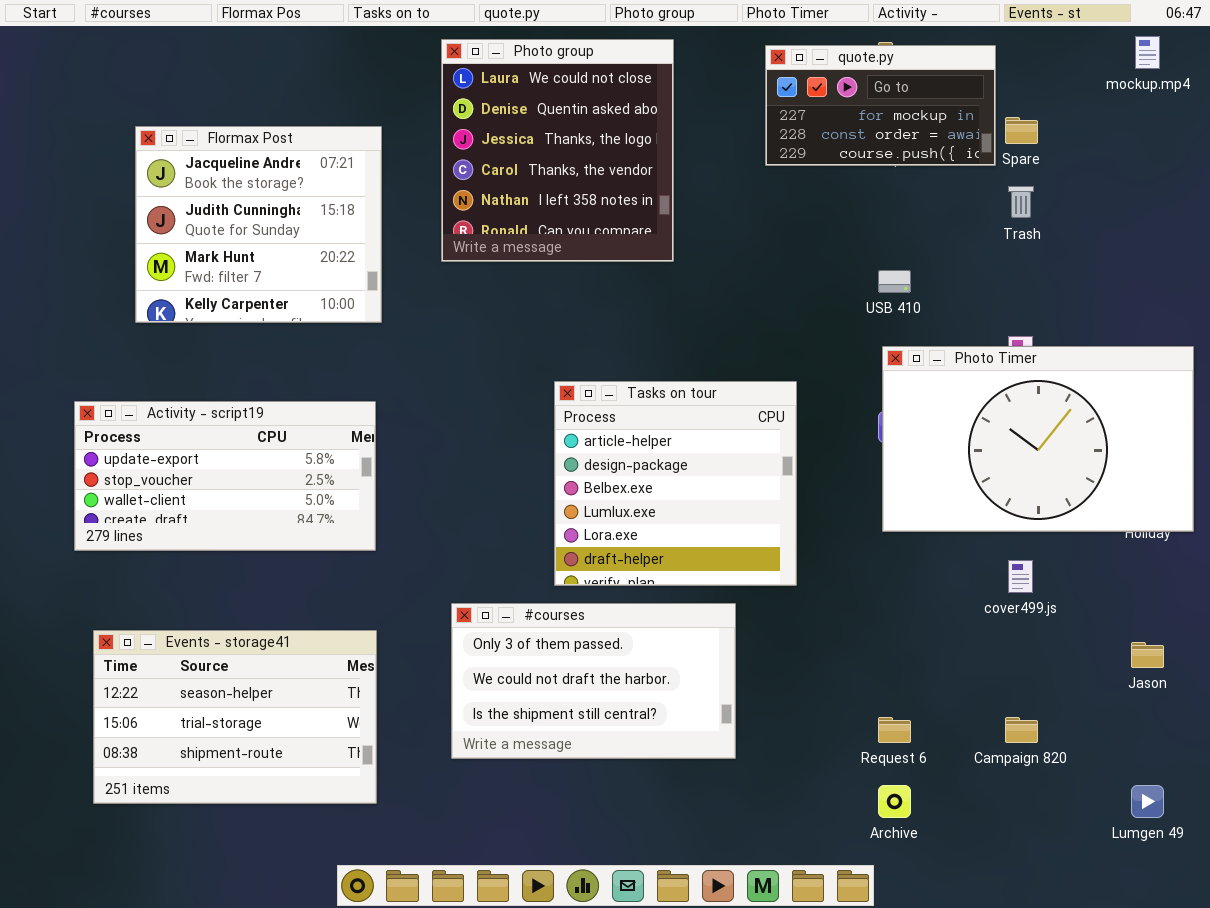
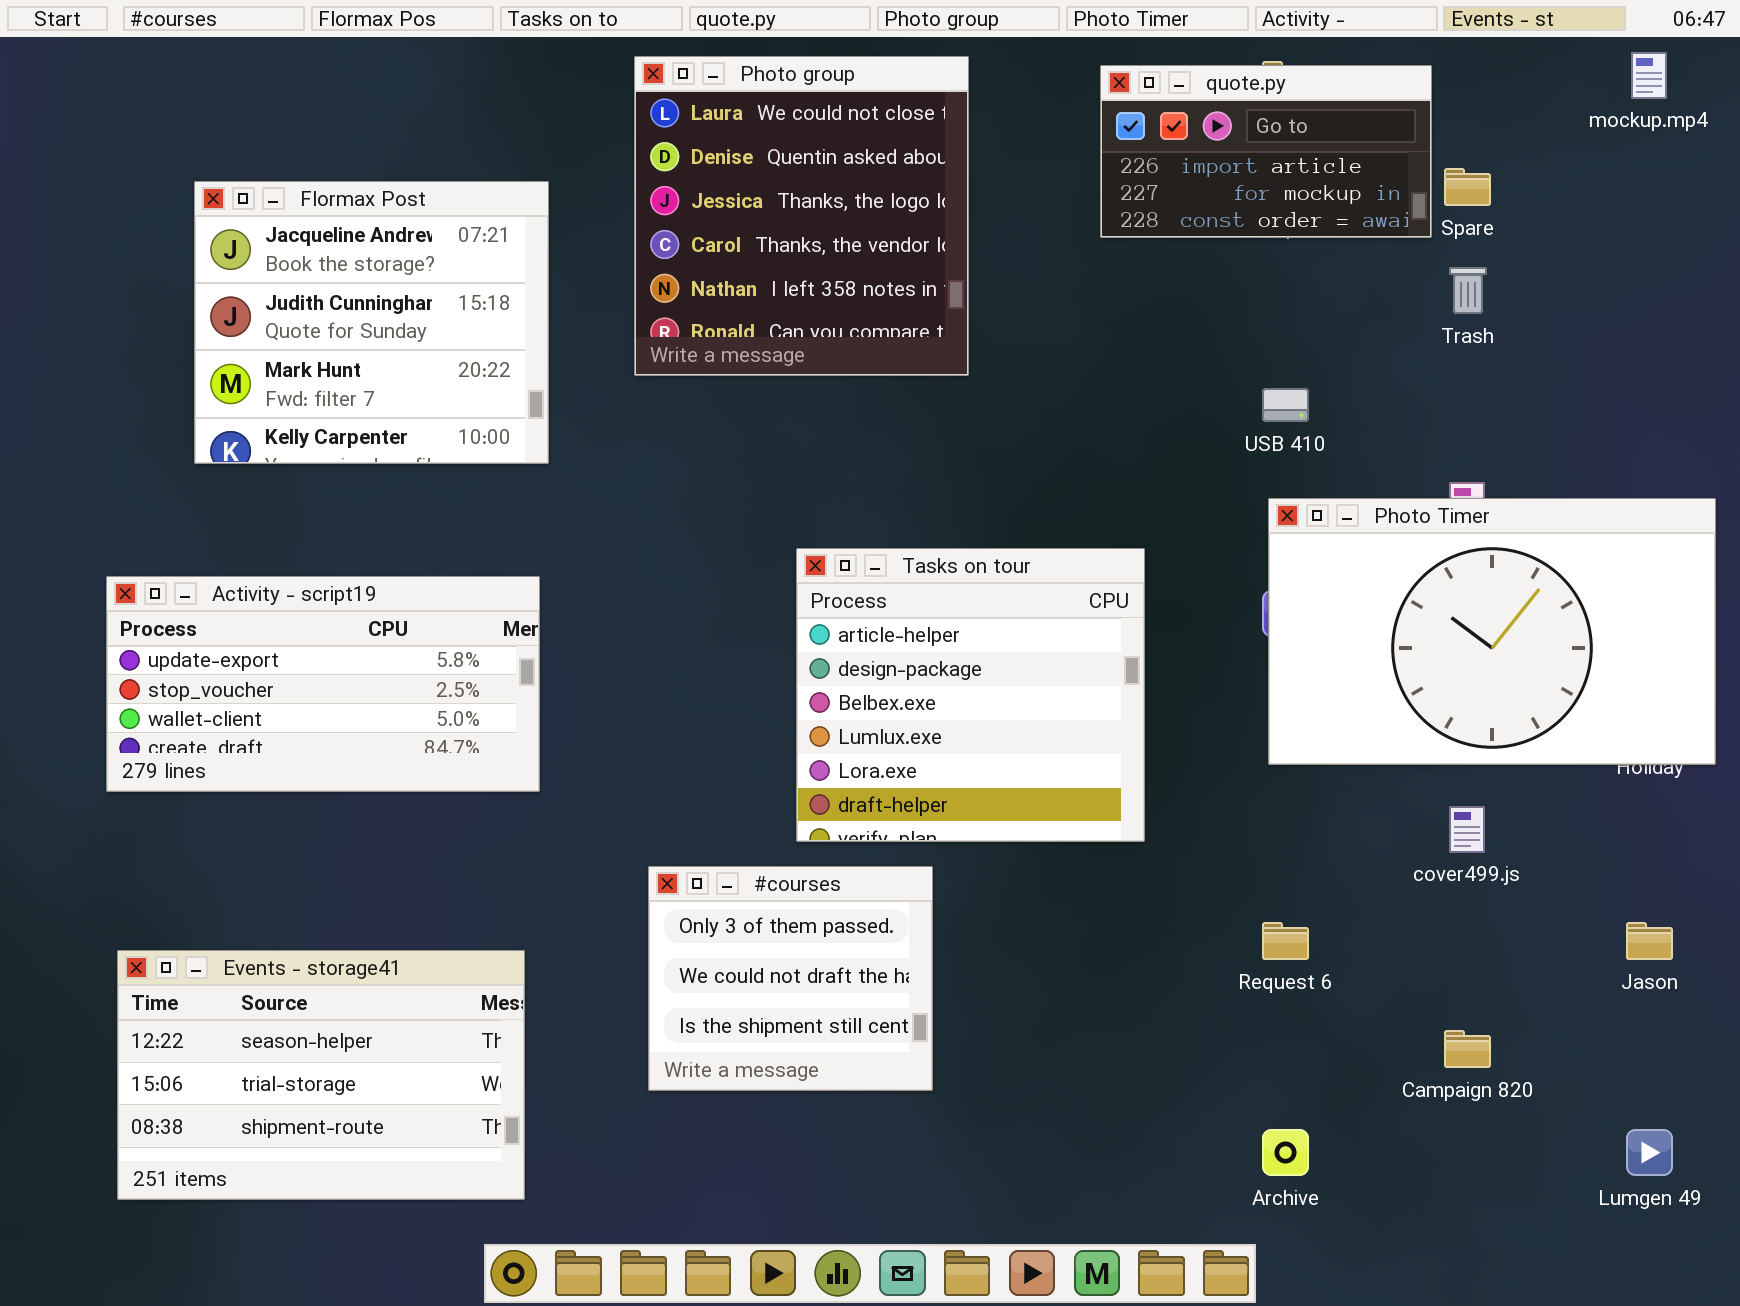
quote.py: [765,45,996,166] -> [1100,65,1432,238], scrolled up 1 row
#courses: [451,603,736,759] -> [648,866,933,1091], resized
Events - storage41: [93,630,377,804] -> [117,950,525,1200], moved
Request 6: [878,717,911,743] -> [1262,922,1309,960], moved

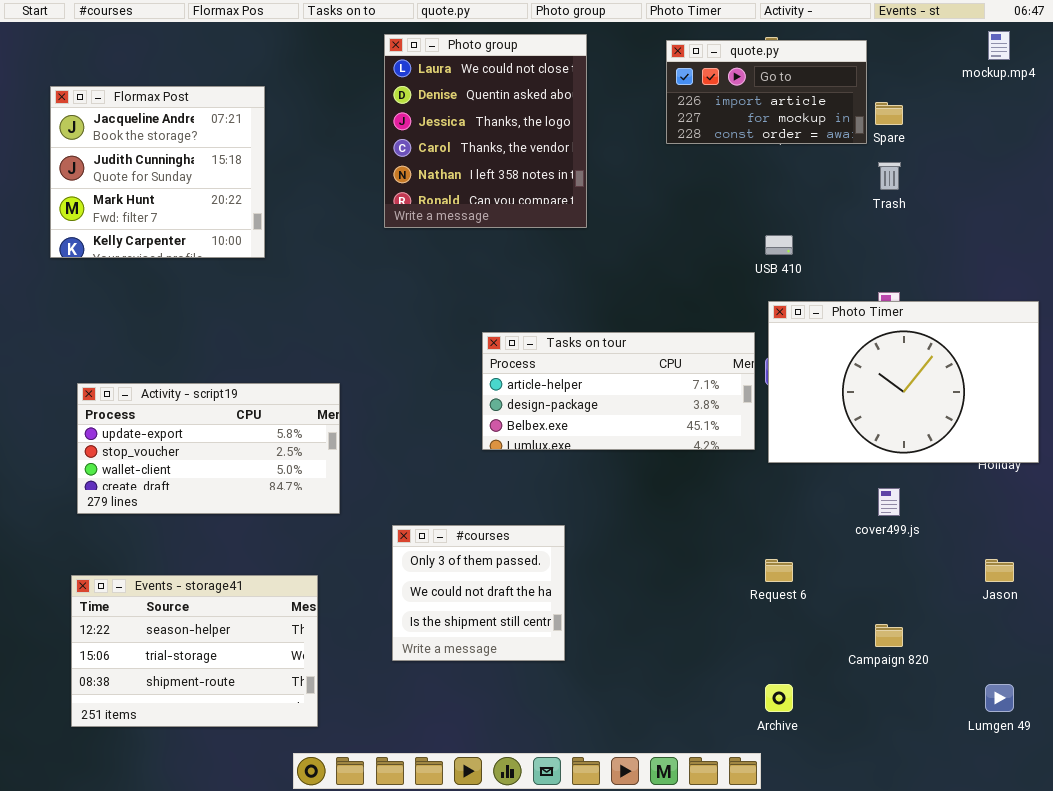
Flormax Post: [194,181,549,464] -> [50,86,265,258], moved
Tasks on tour: [796,548,1145,842] -> [482,332,755,450], resized
Activity - script19: [106,576,540,792] -> [77,383,340,514], moved

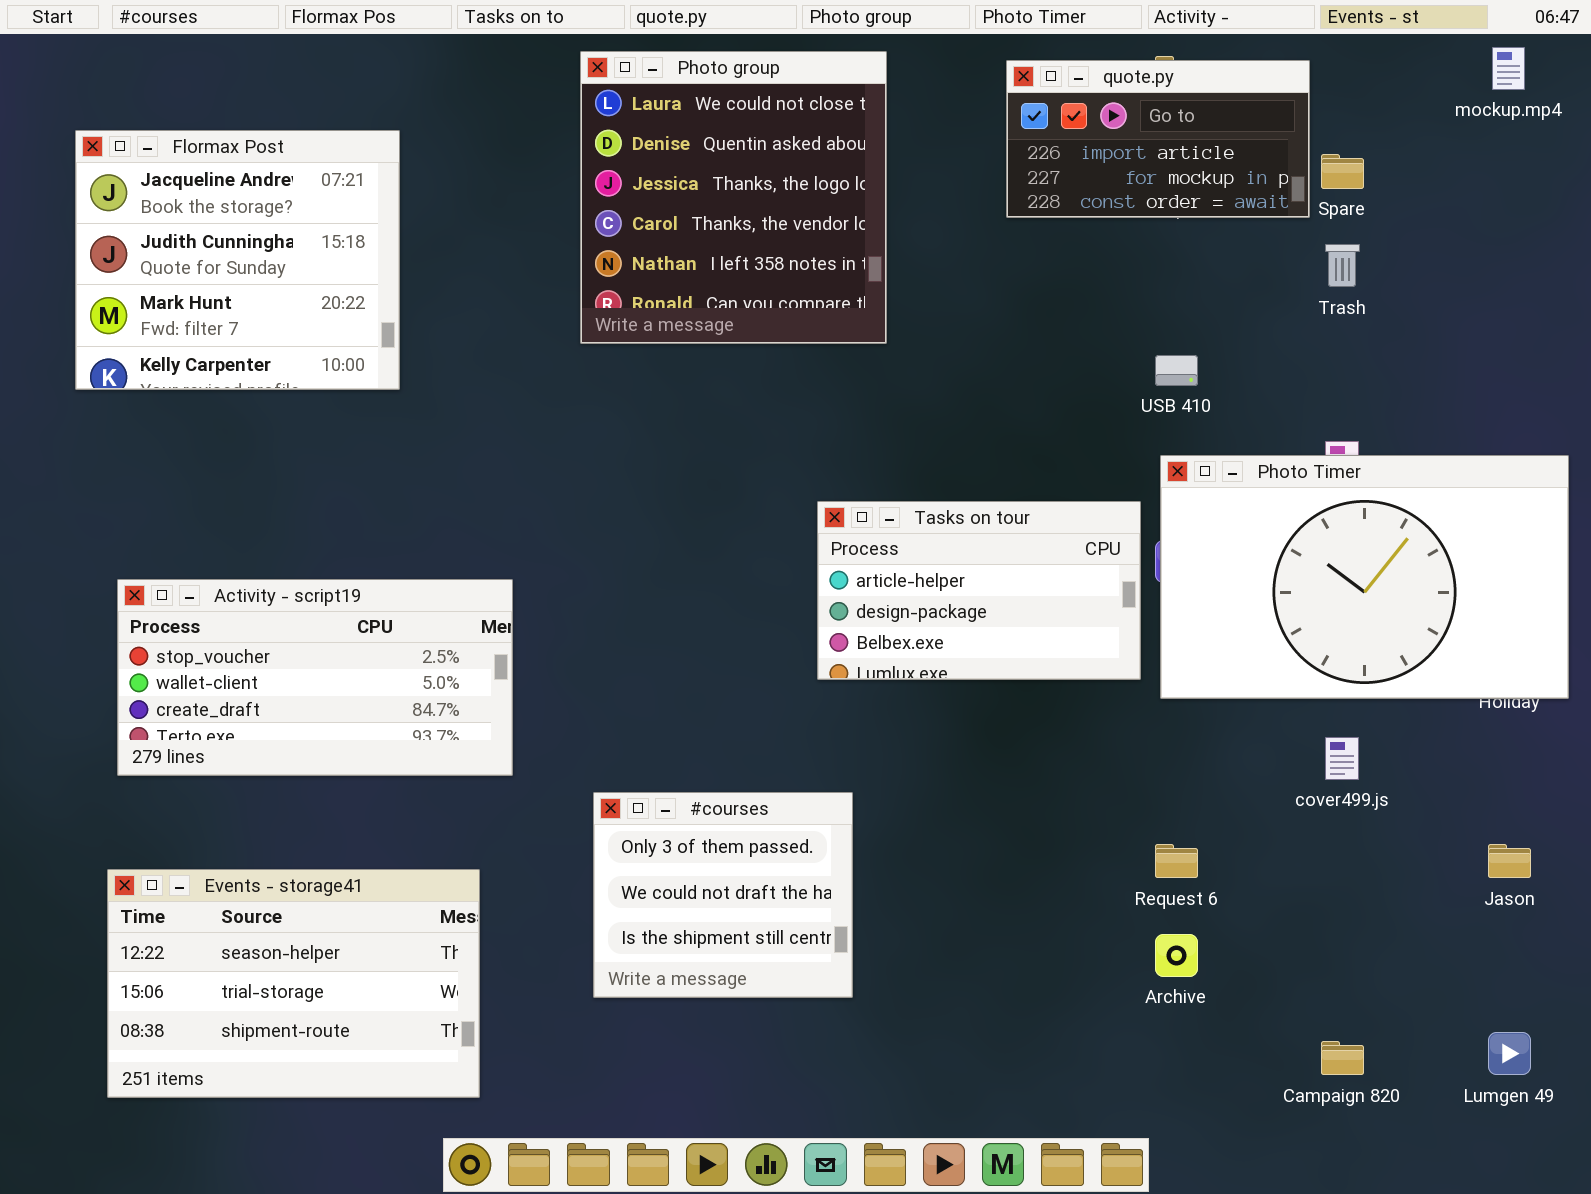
Tasks on tour: [482,332,755,450] -> [817,501,1141,680], resized
Activity - script19: [77,383,340,514] -> [117,579,513,776], scrolled down 1 row
Campaign 820: [875,624,903,647] -> [1321,1041,1364,1075], moved
Archive: [765,684,793,712] -> [1155,934,1198,977], moved

